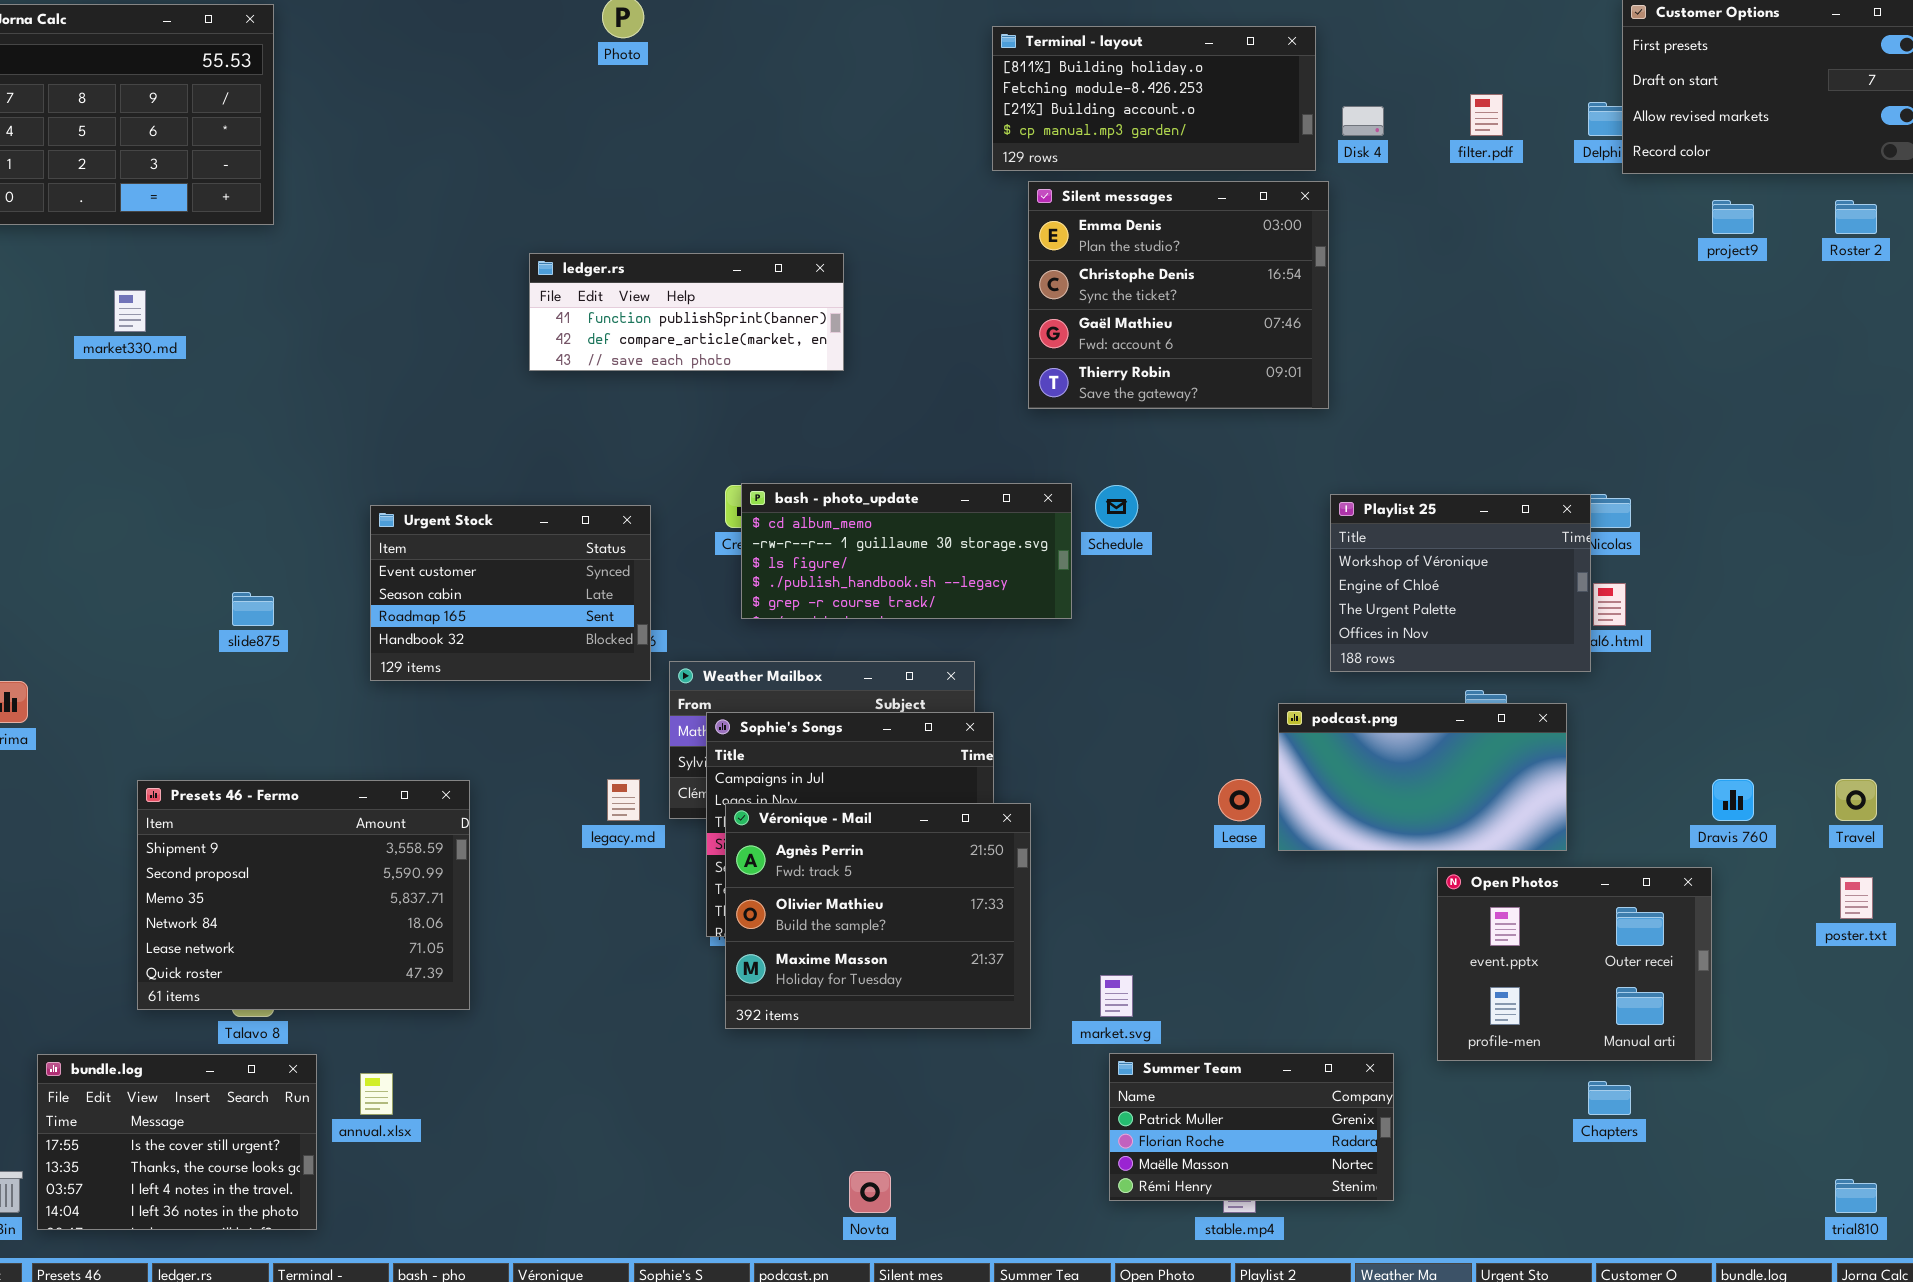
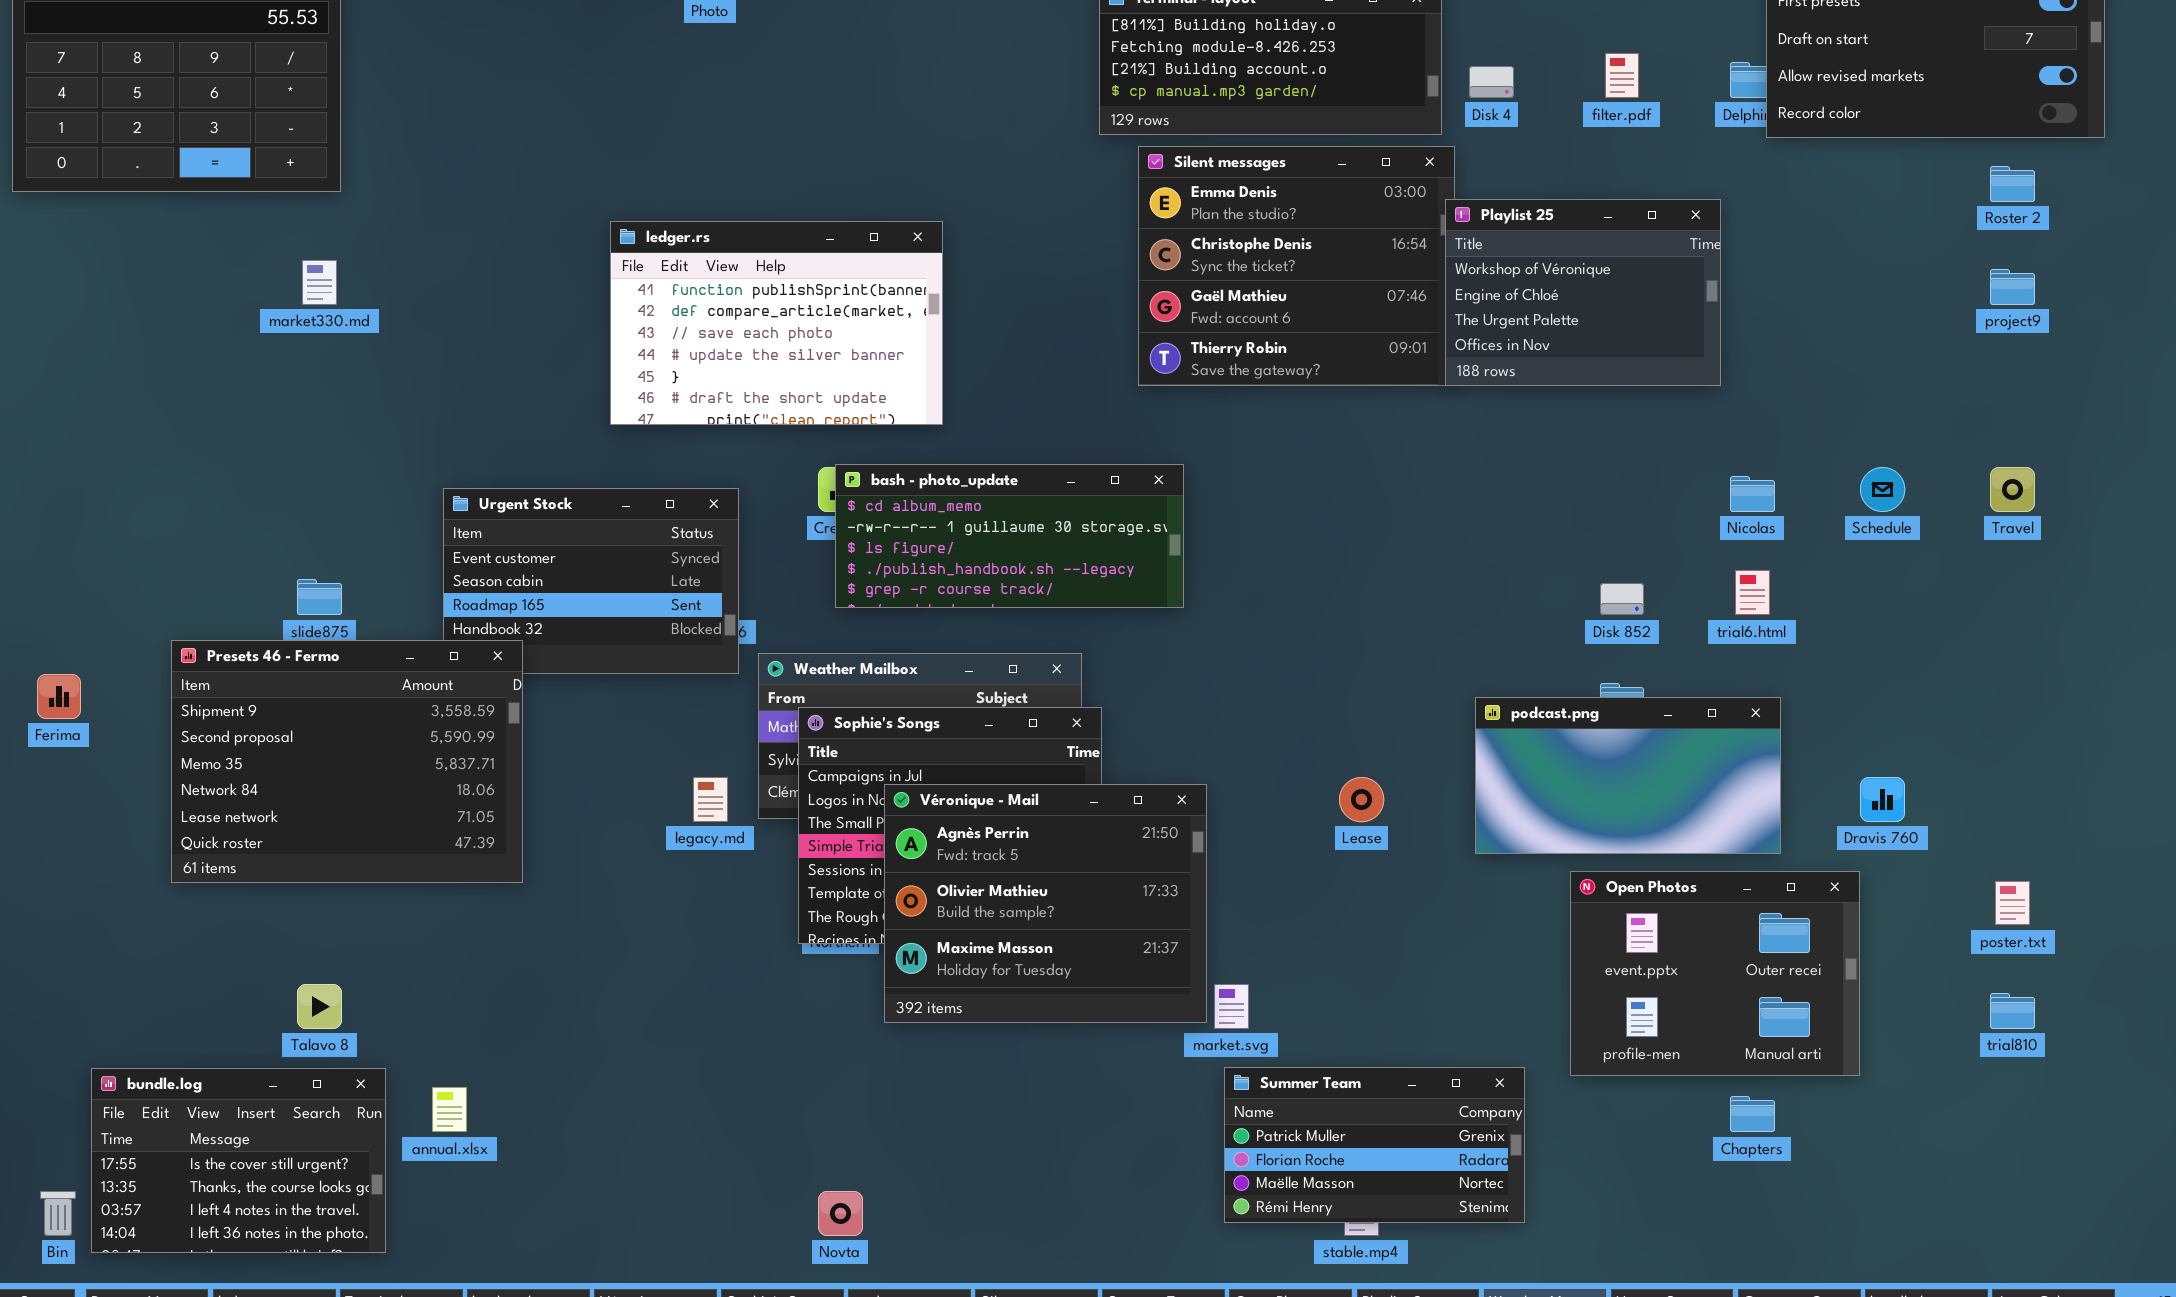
project9: [1712,200,1754,234] -> [1990,269,2035,305], moved
ledger.rs: [529,253,844,371] -> [610,221,943,425], resized
market330.md: [114,290,146,332] -> [302,260,337,305], moved
Schedule: [1095,485,1138,528] -> [1860,467,1905,512], moved
Playlist 25: [1330,494,1591,672] -> [1445,199,1721,386], moved
podcast.png: [1278,703,1567,851] -> [1475,697,1781,854], moved
Travel: [1835,779,1877,821] -> [1990,467,2035,512], moved
Presets 46 - Fermo: [137,780,470,1010] -> [171,640,523,883], moved
Véronique - Mail: [725,803,1031,1029] -> [884,784,1207,1023], moved
Novta: [849,1171,891,1213] -> [818,1191,863,1236], moved
trial810: [1835,1179,1877,1213] -> [1990,993,2035,1029], moved

